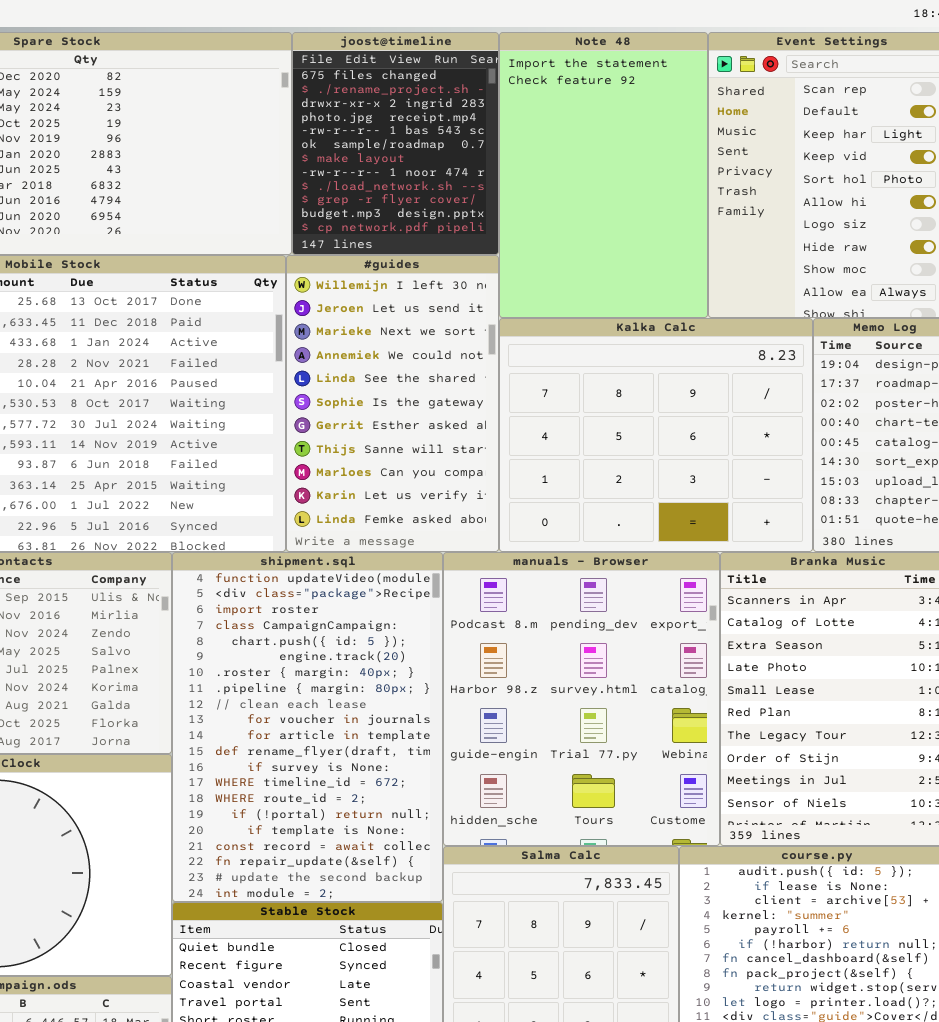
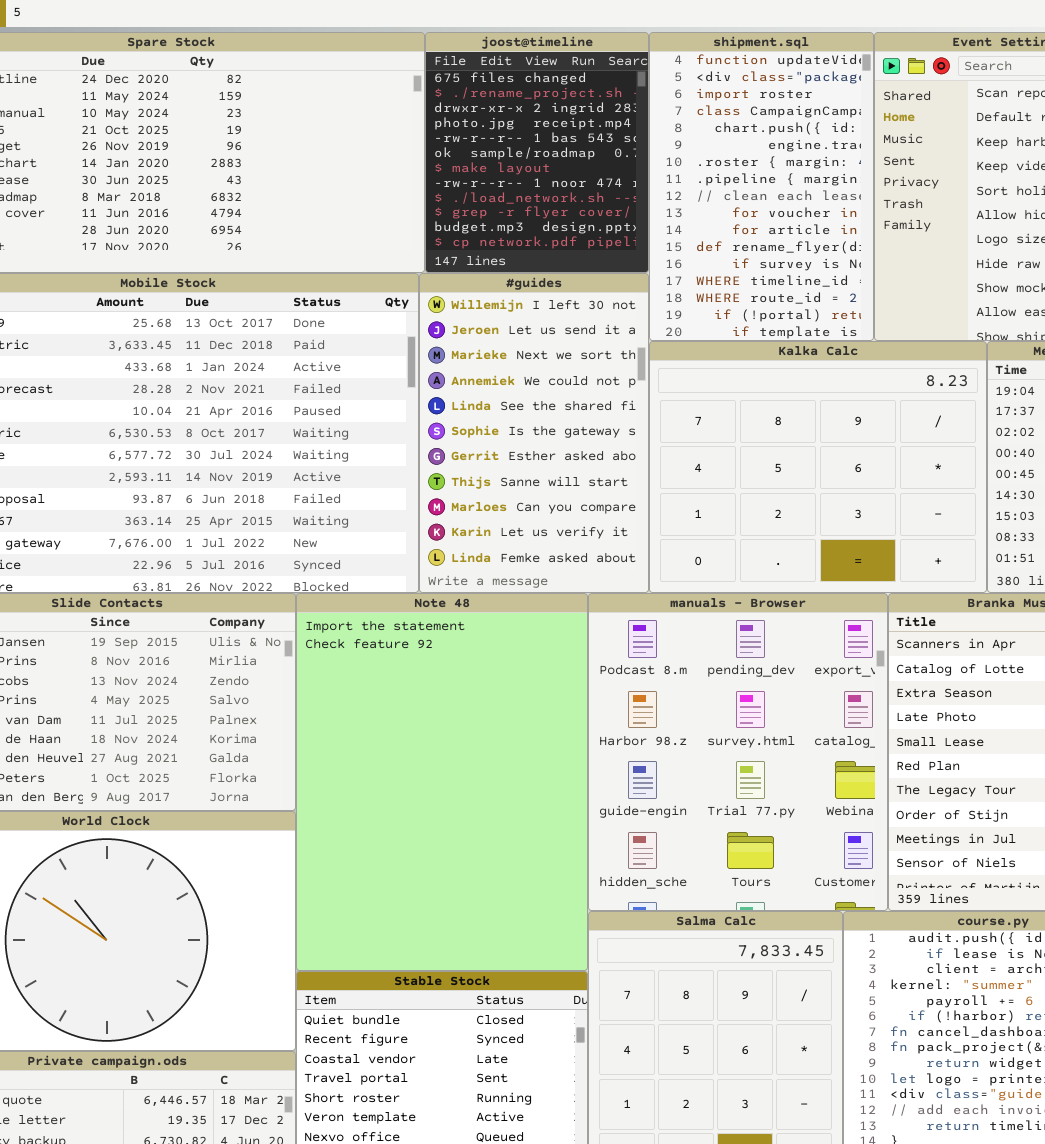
Note 48: [499,32,708,318] -> [296,593,588,971], moved, resized
shipment.sql: [172,552,443,902] -> [649,32,874,341], moved, resized

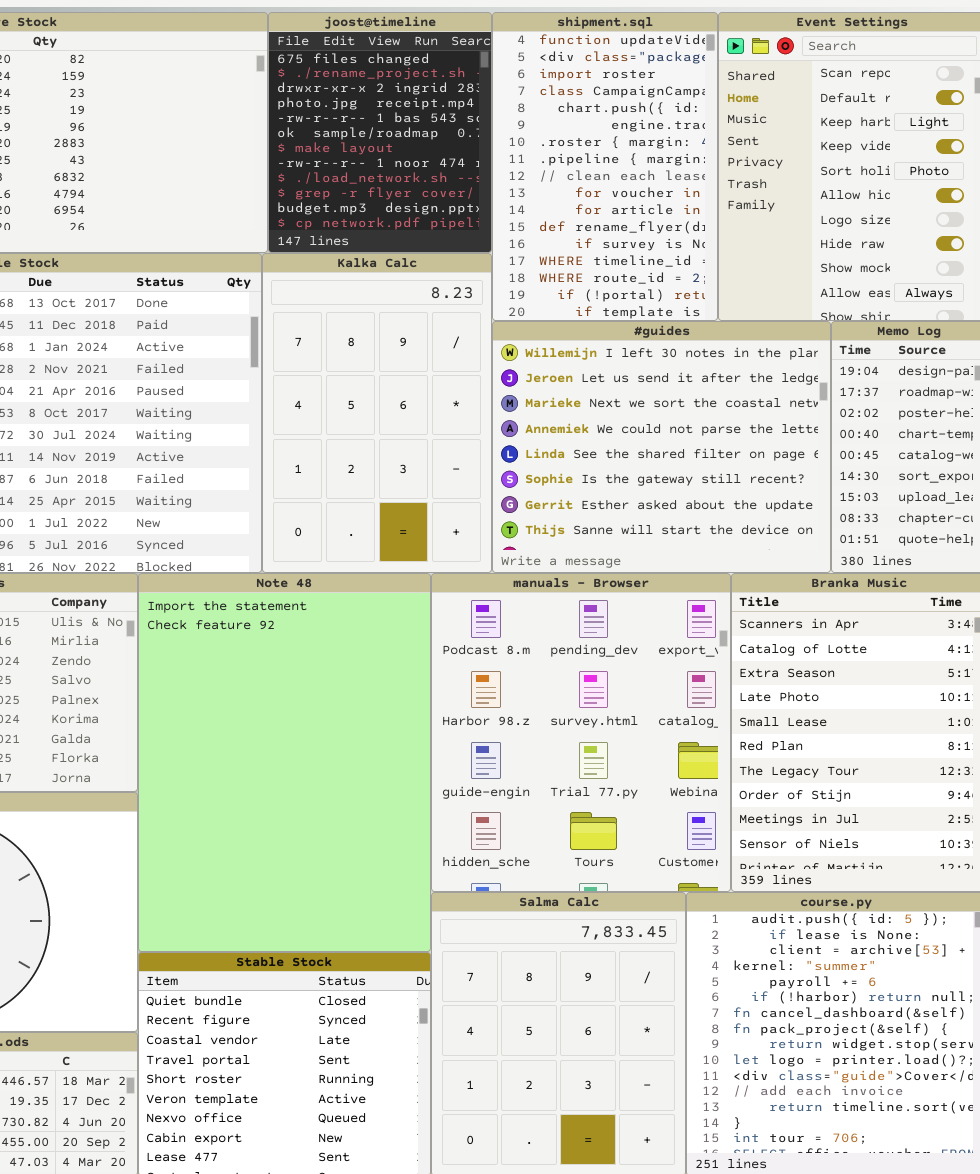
#guides: [419,273,649,593] -> [492,321,831,573], moved, resized
Kalka Calc: [649,341,987,593] -> [262,253,492,573], moved, resized

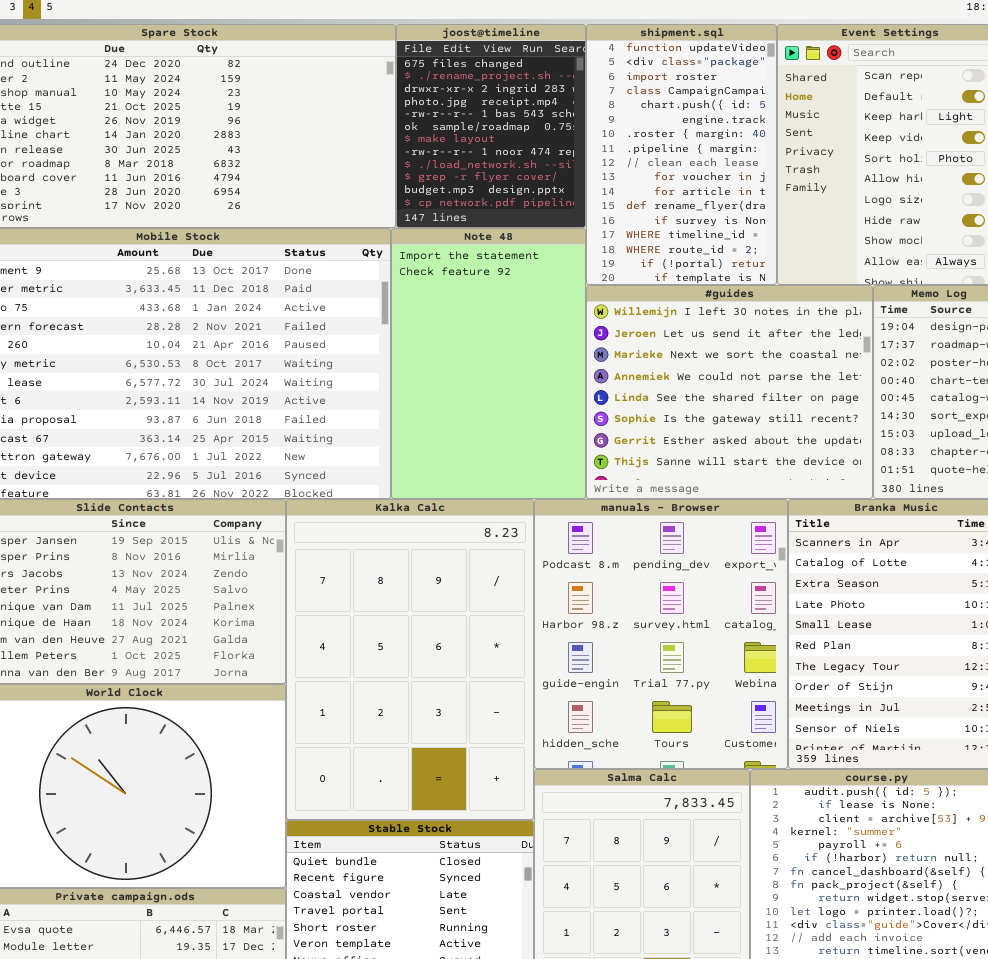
Kalka Calc: [262,253,492,573] -> [286,499,534,820], moved, resized
Note 48: [138,573,431,952] -> [391,228,586,499], moved, resized

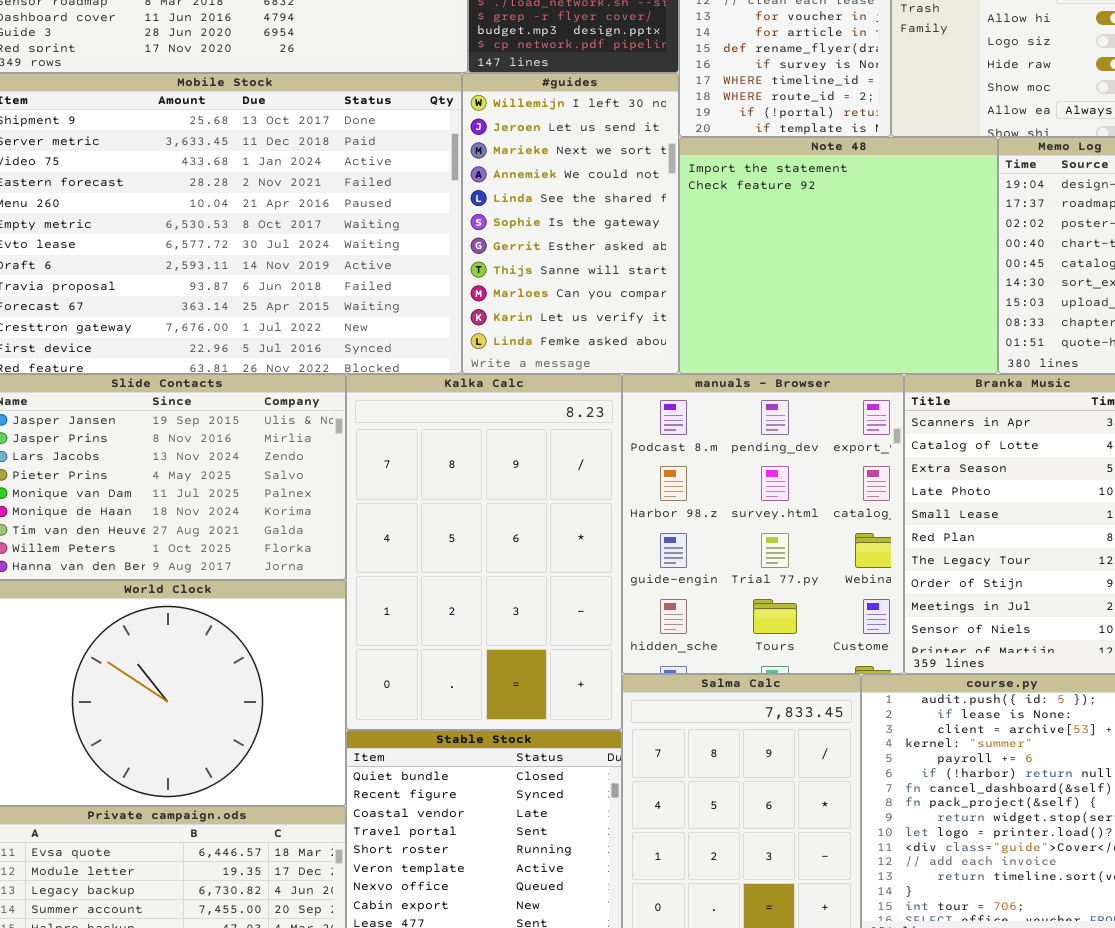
Note 48: [391,228,586,499] -> [679,137,998,374], moved, resized
#guides: [586,285,873,499] -> [462,73,679,374], moved, resized

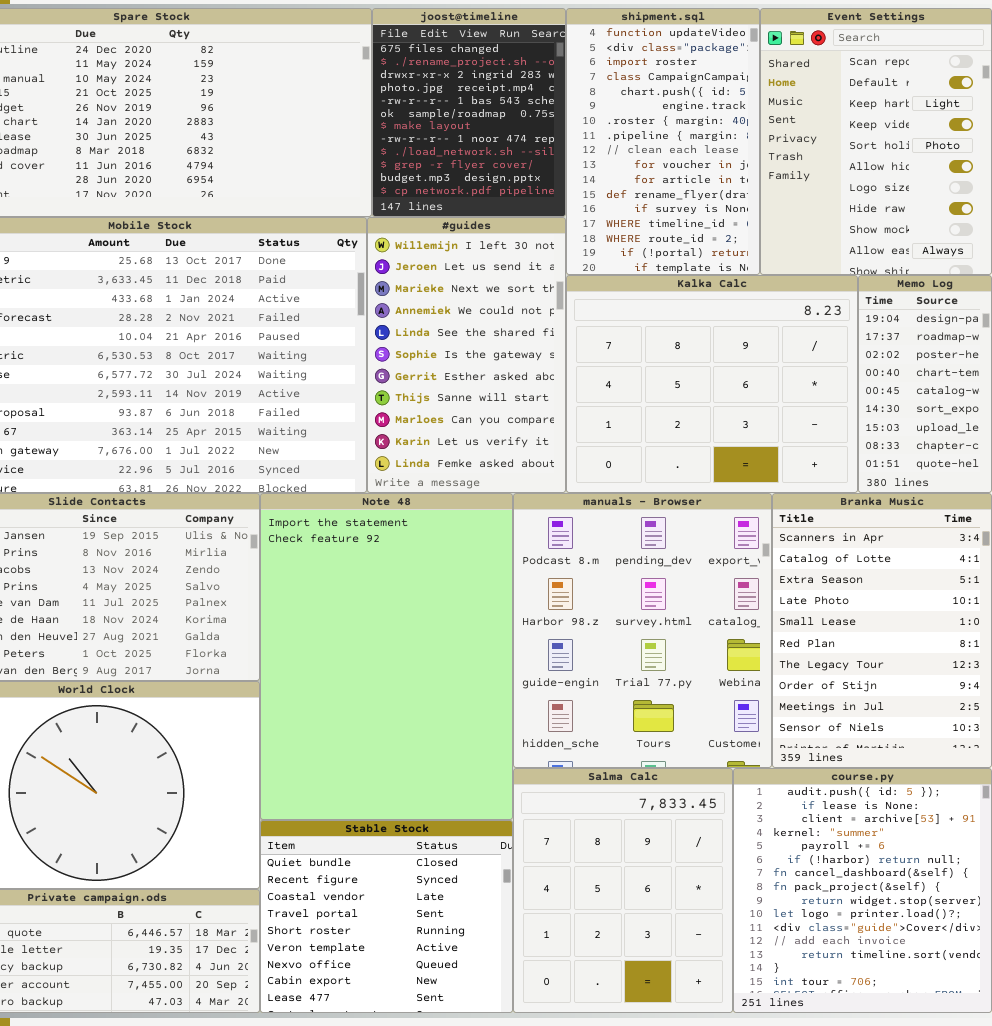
Note 48: [679,137,998,374] -> [260,493,513,820], moved, resized
Kalka Calc: [346,374,622,730] -> [566,275,858,493], moved, resized

